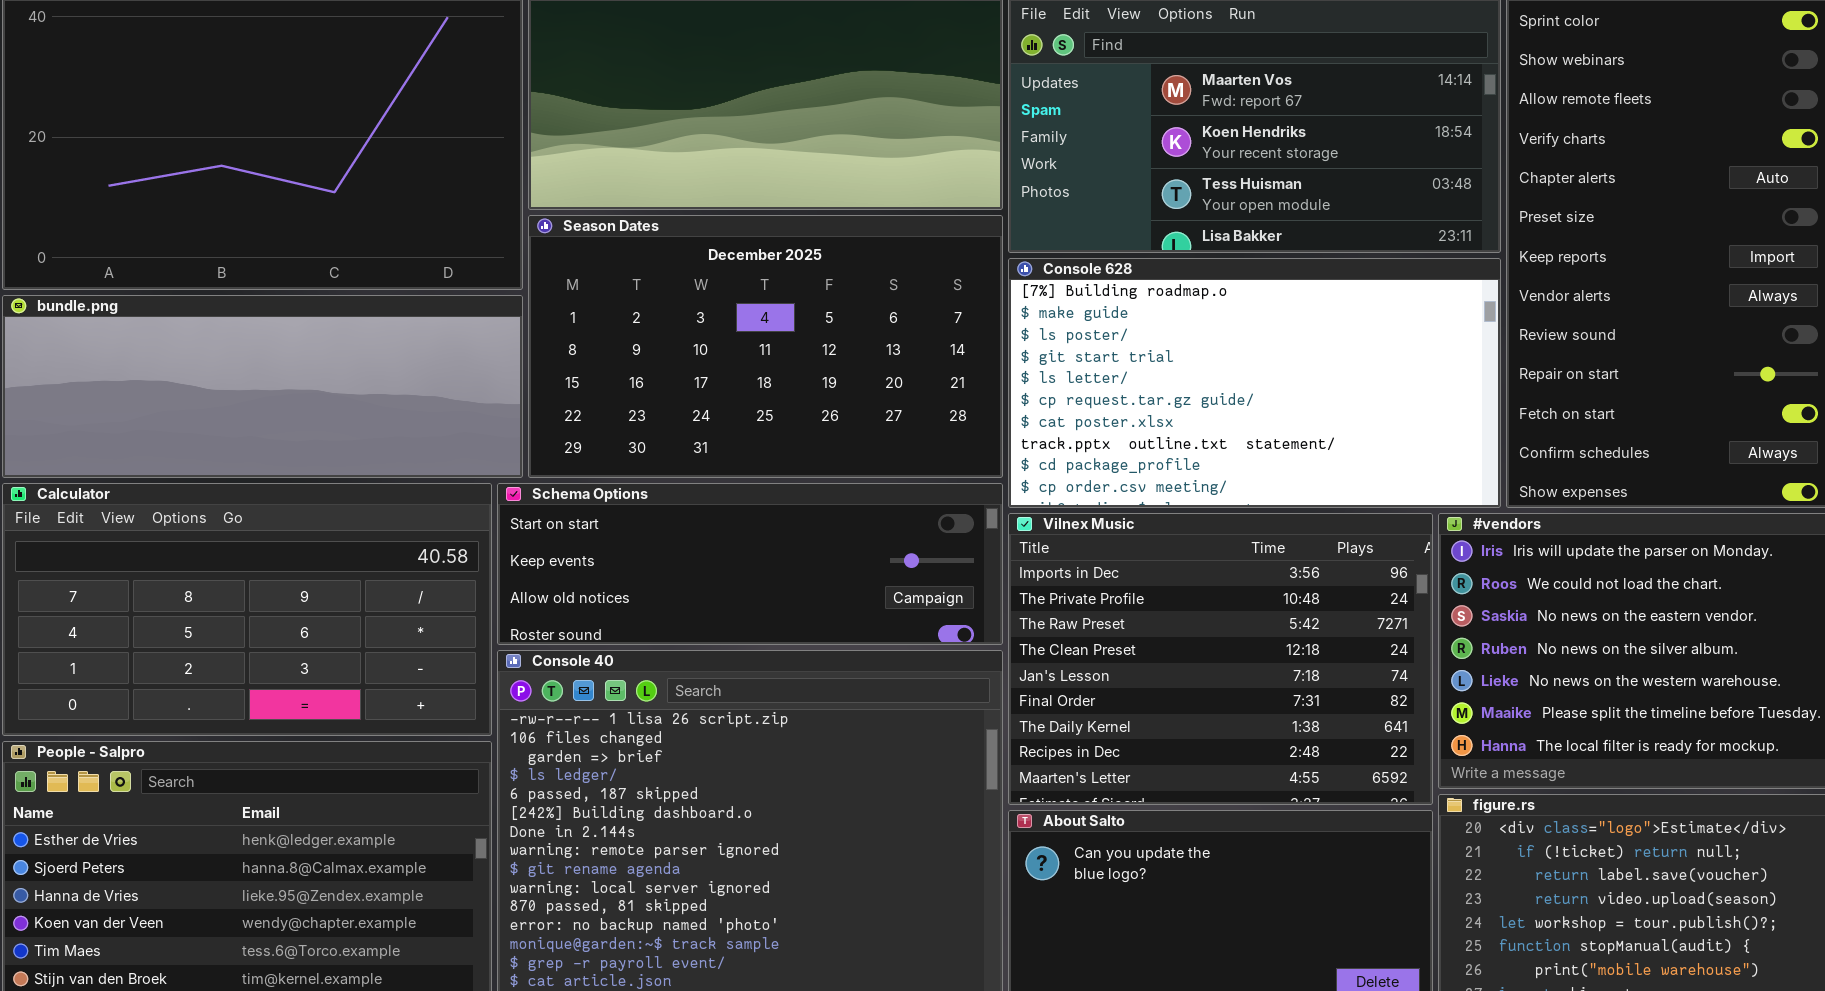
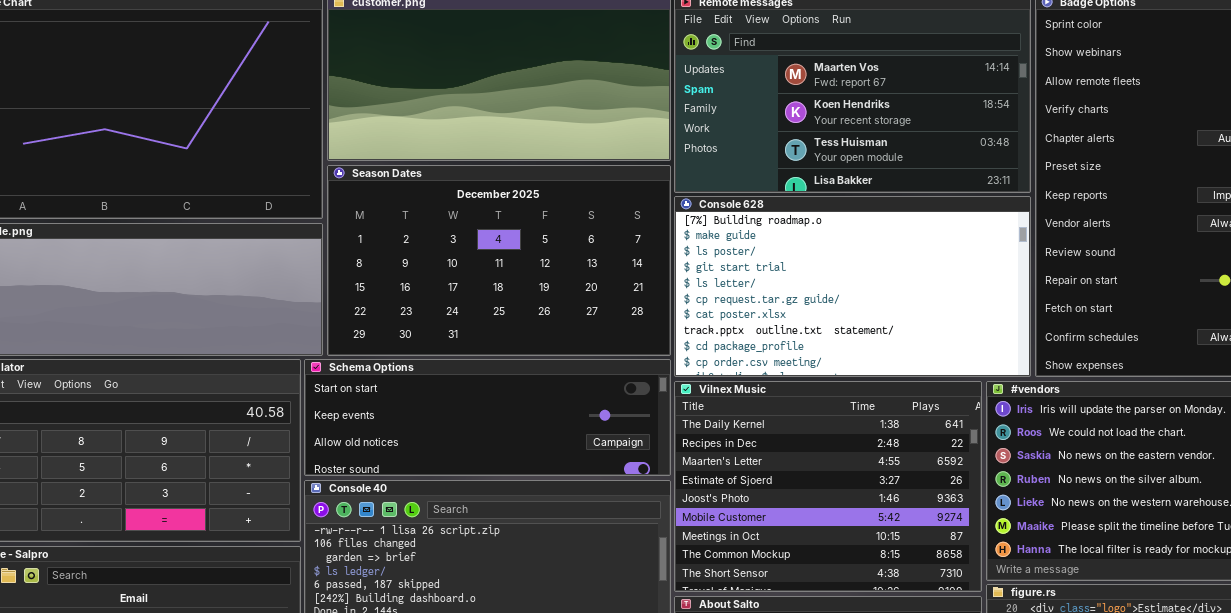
Vilnex Music: [1008,513,1433,805] -> [674,381,982,592], scrolled down 6 rows

